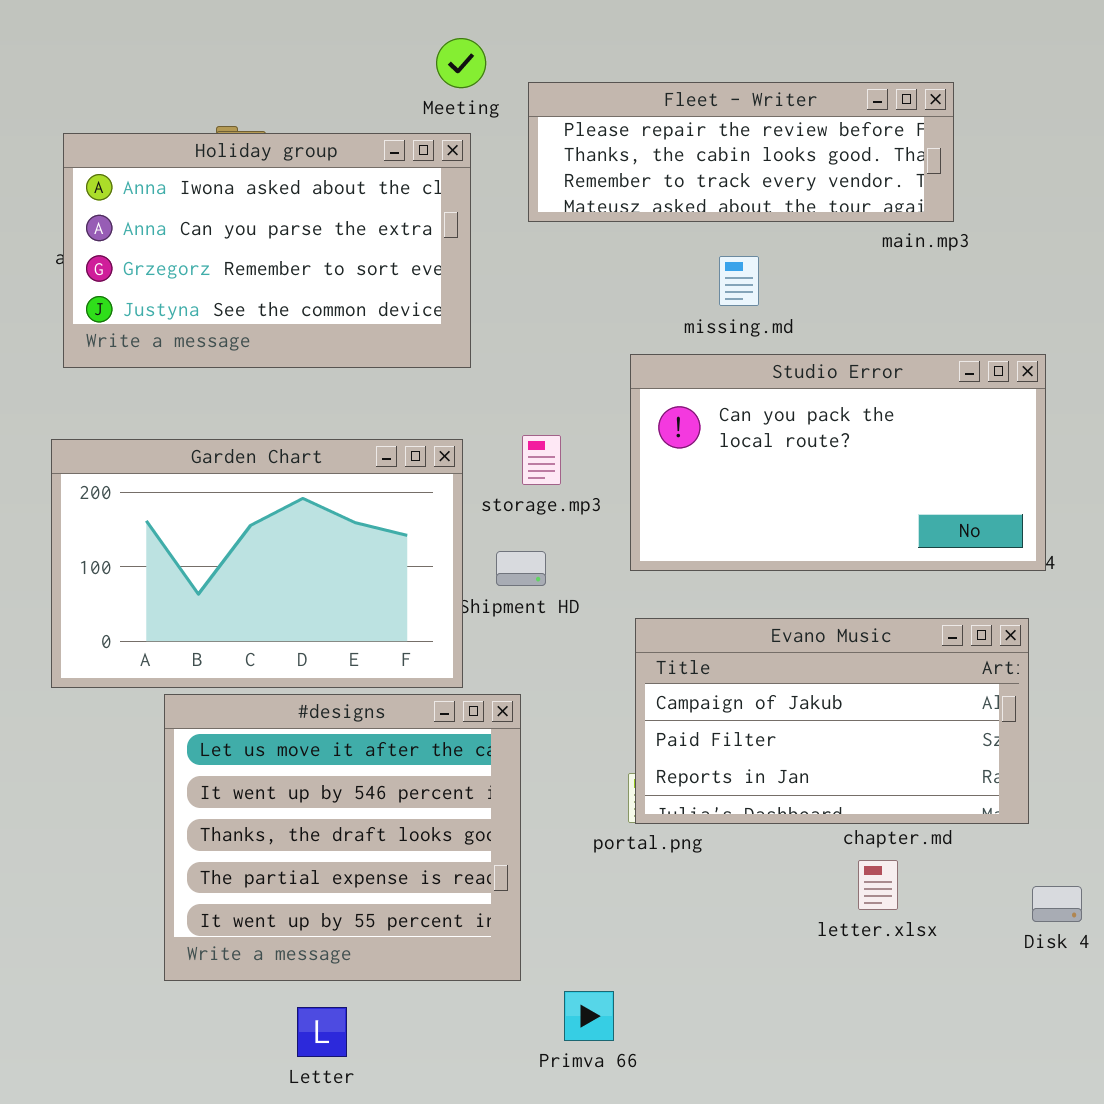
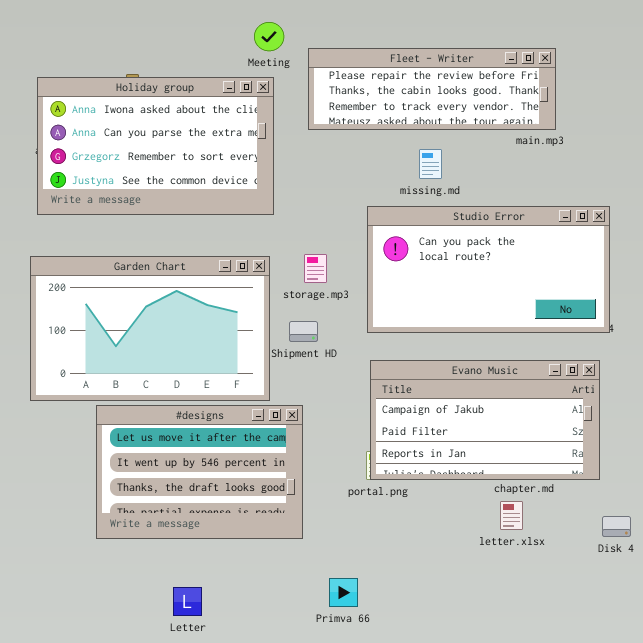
#designs: [164,694,521,981] -> [96,405,303,539], resized

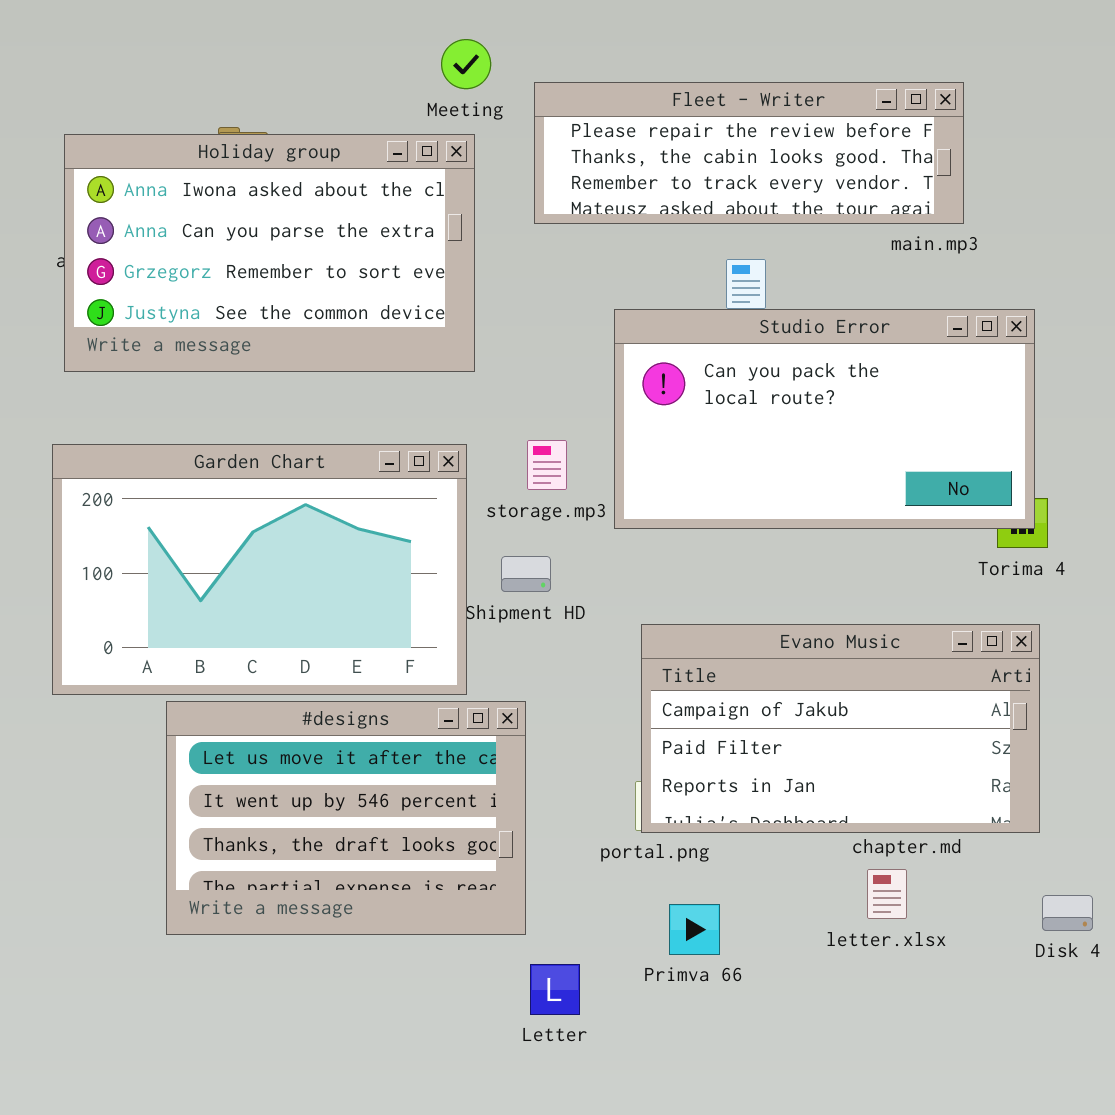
Studio Error: [367,206,610,333] -> [614,309,1035,529], moved
Primva 66: [329,578,358,607] -> [669,904,720,955], moved
Letter: [173,587,202,616] -> [530,964,580,1015], moved

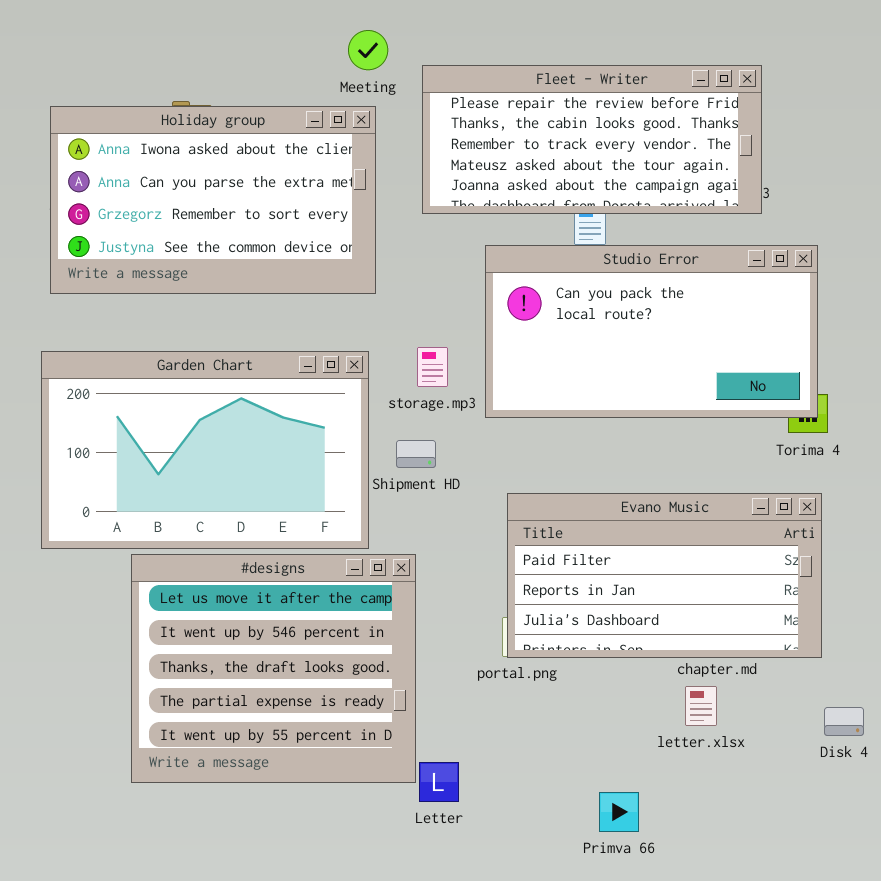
Fleet - Writer: [534,82,964,224] -> [422,65,762,214], resized
Evano Music: [641,624,1040,833] -> [507,493,822,658], scrolled down 1 row
#designs: [166,701,526,935] -> [131,554,416,783], resized
Primva 66: [669,904,720,955] -> [599,792,639,832], moved

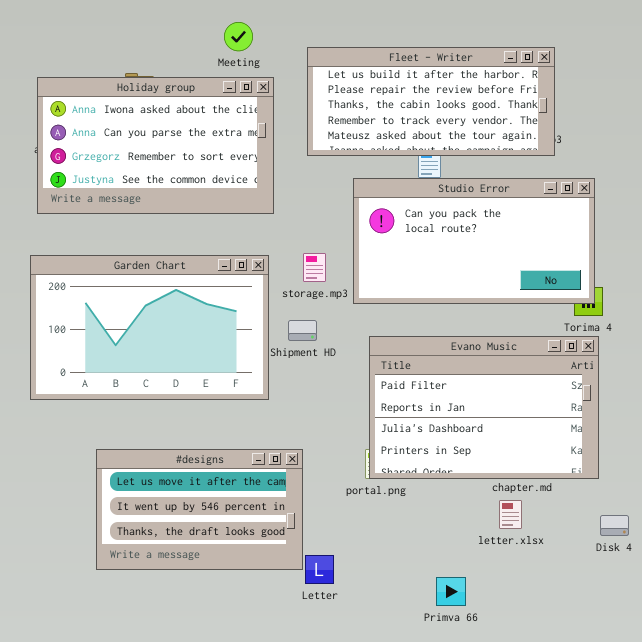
Meeting: [348,30,388,70] -> [224,22,253,51], moved
Fleet - Writer: [422,65,762,214] -> [307,47,555,156], scrolled up 1 row
Evano Music: [507,493,822,658] -> [369,336,599,479], resized
#designs: [131,554,416,783] -> [96,449,303,570], resized

